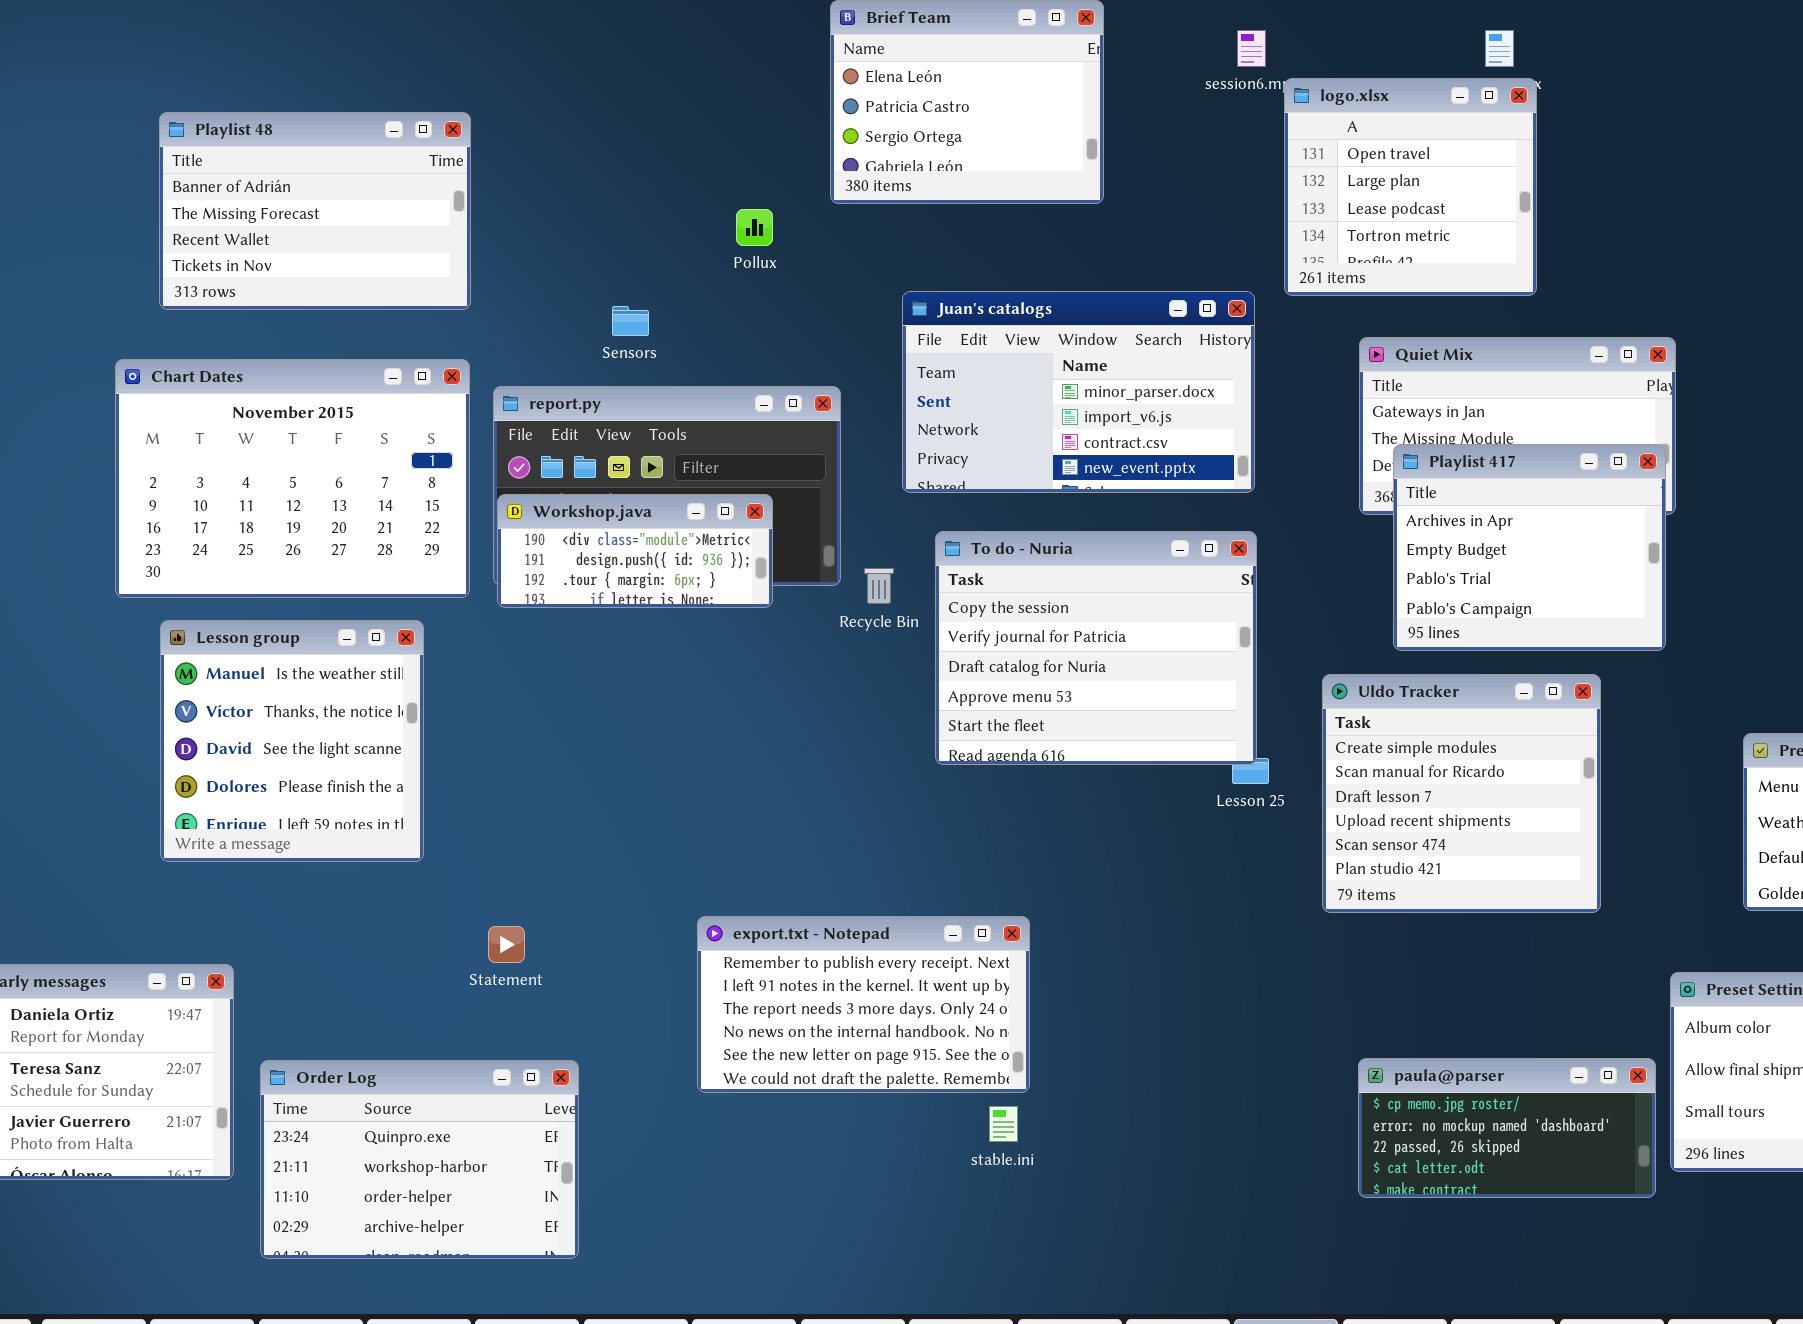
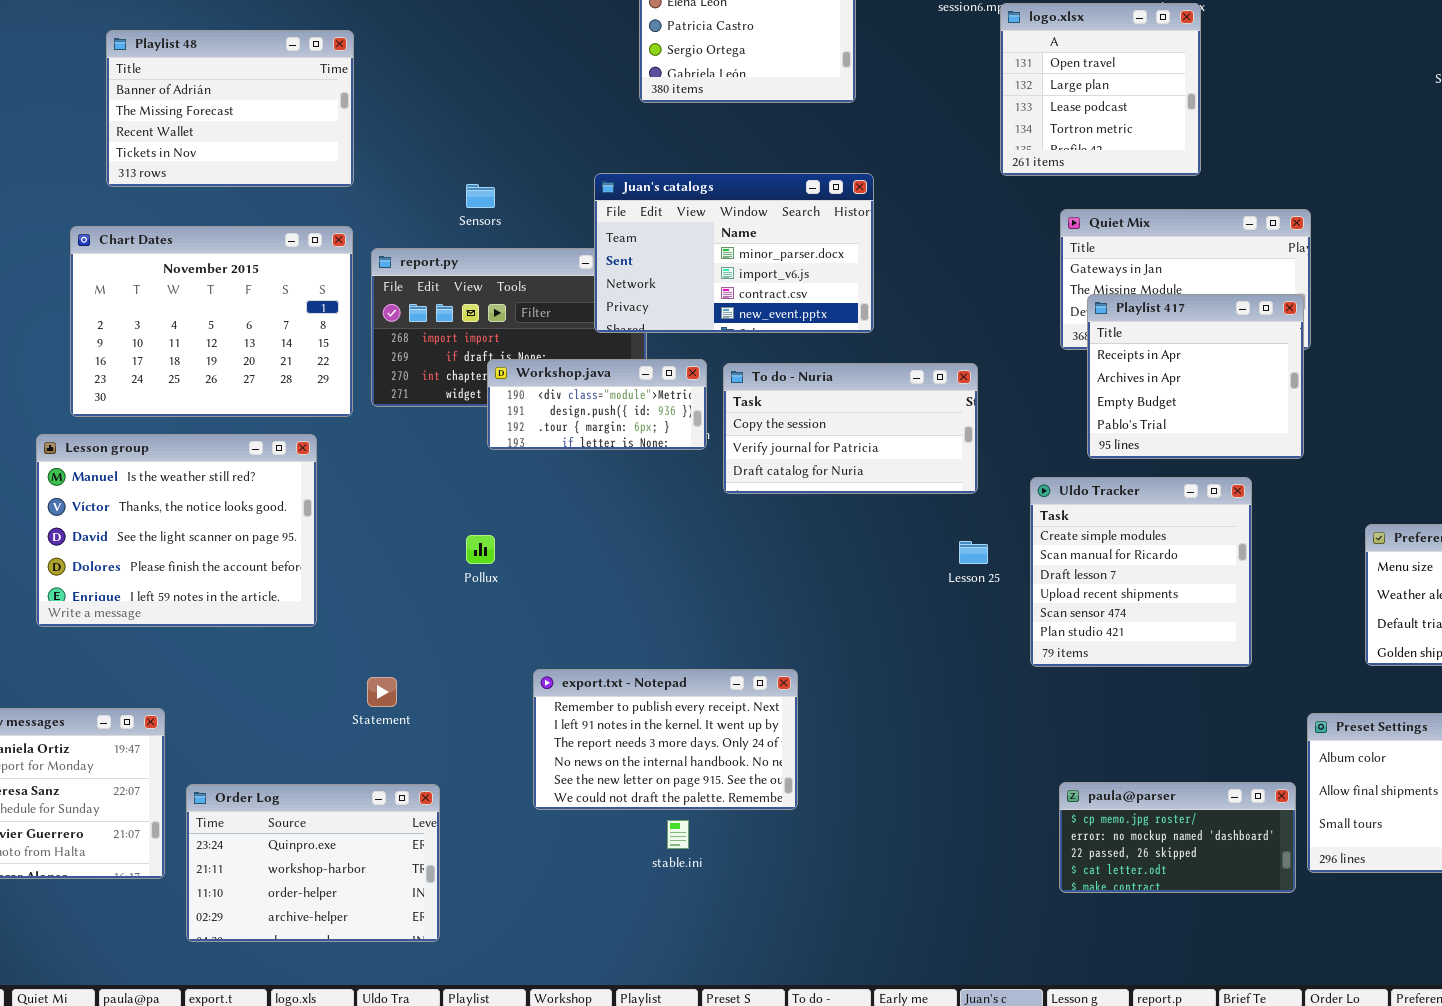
Pollux: [736,209,773,246] -> [466,535,495,564], moved
Juan's catalogs: [902,291,1255,493] -> [594,173,874,333], moved
Playlist 417: [1393,444,1666,651] -> [1087,294,1304,459], scrolled up 1 row
Workshop.java: [497,494,773,608] -> [487,359,707,450], moved
To do - Nuria: [935,531,1257,765] -> [723,363,978,494], resized
Lesson group: [160,620,424,862] -> [36,434,317,627], resized
stable.ini: [989,1106,1018,1142] -> [667,820,689,849], moved

